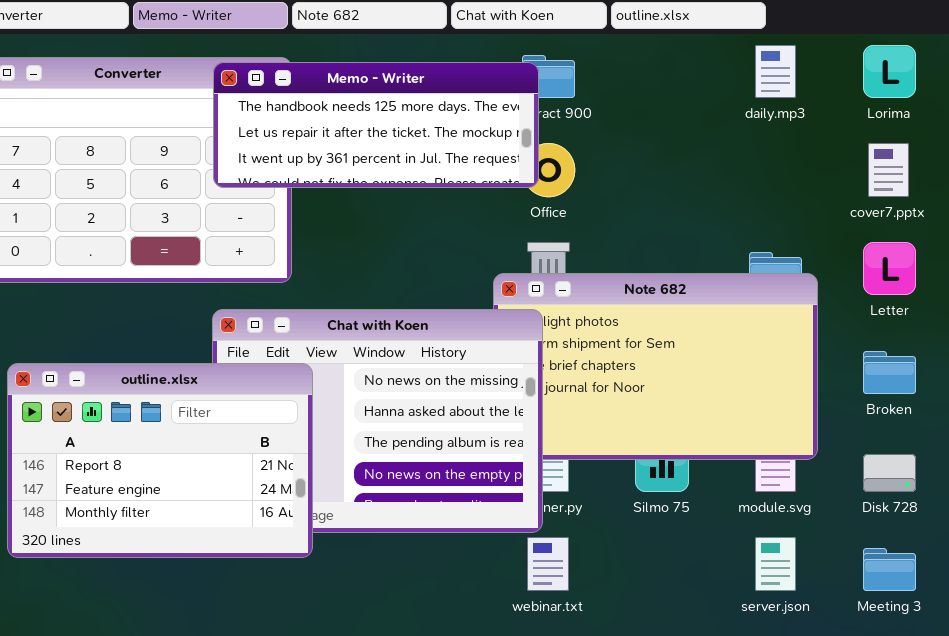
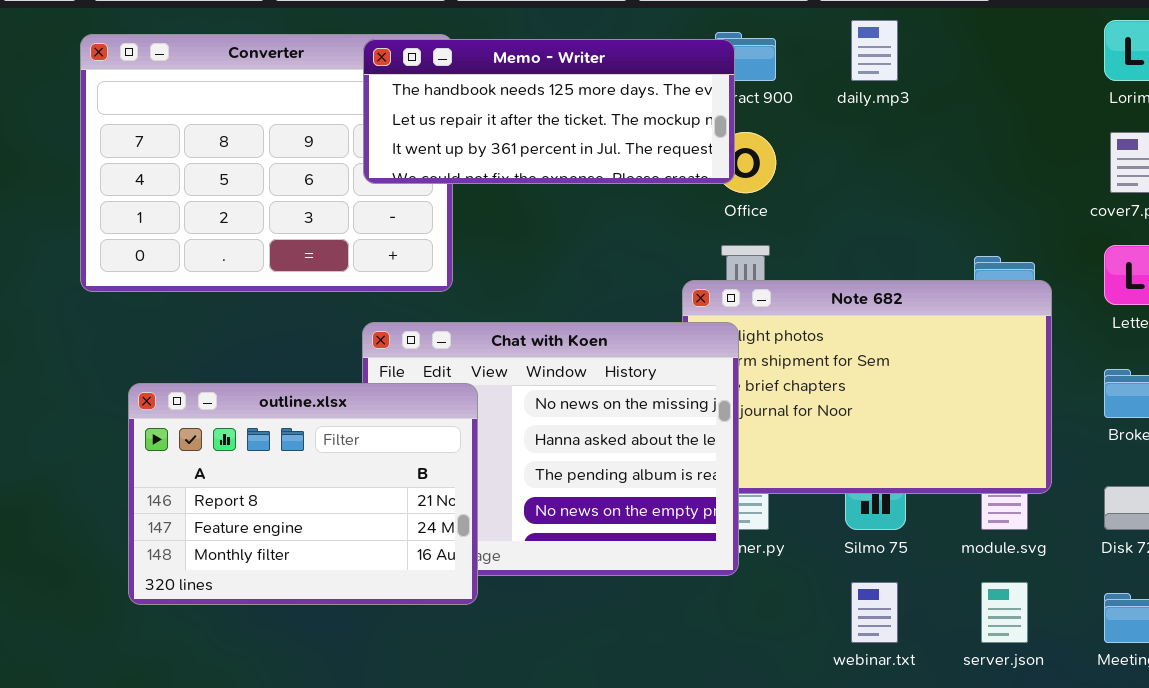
daily.mp3: [755,45,796,98] -> [851,20,898,81], moved
webinar.txt: [527,537,569,591] -> [851,582,898,643], moved

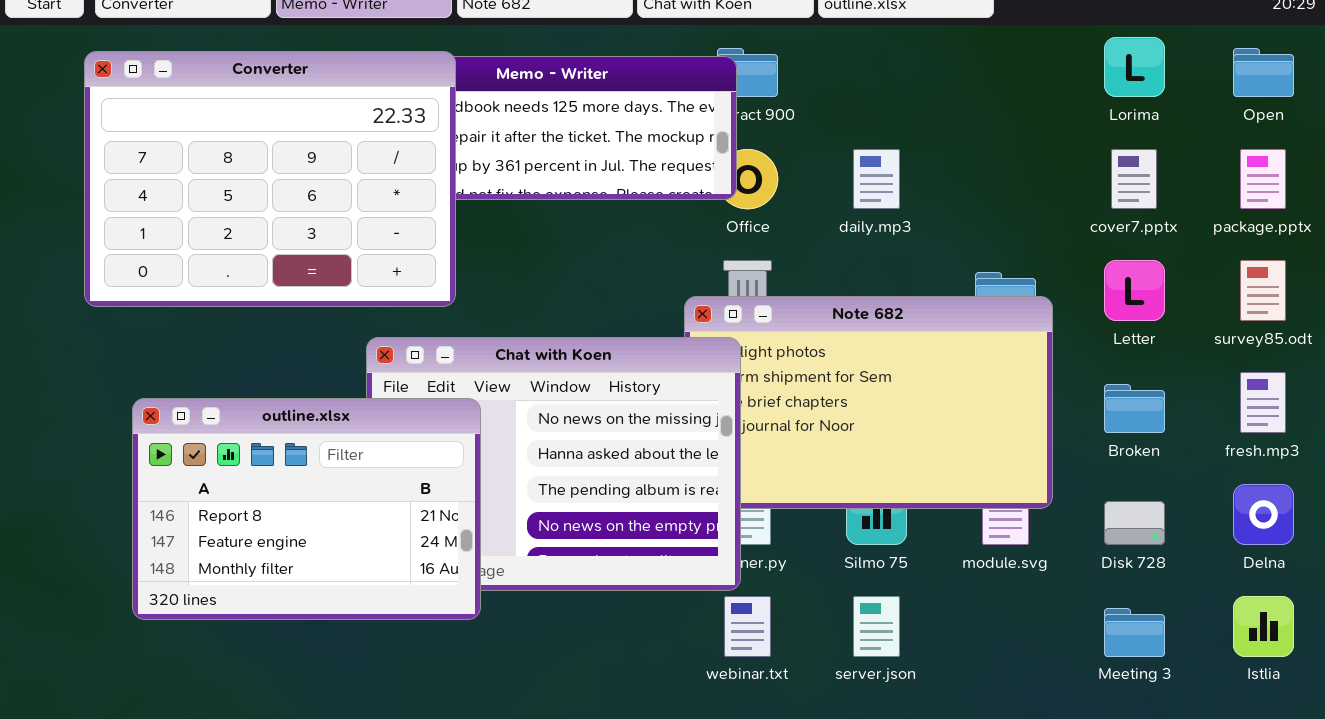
daily.mp3: [851,20,898,81] -> [853,149,900,209], moved
Converter: [80,34,453,292] -> [84,51,456,307], raised
webinar.txt: [851,582,898,643] -> [724,596,771,657], moved
server.json: [981,582,1028,643] -> [853,596,900,657], moved

